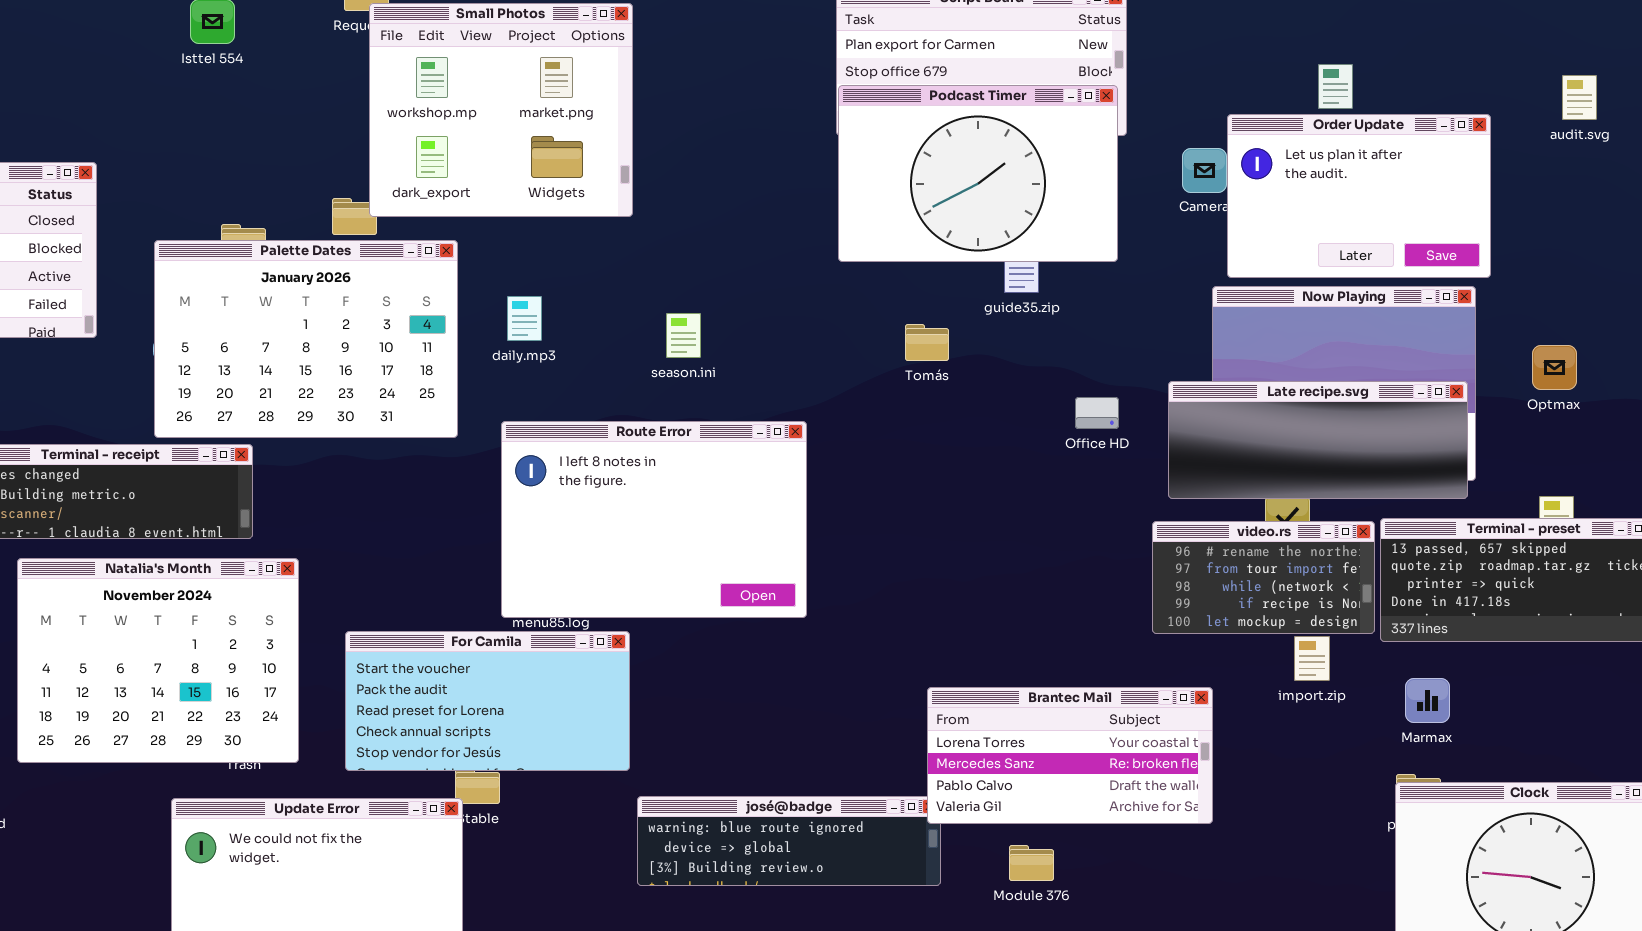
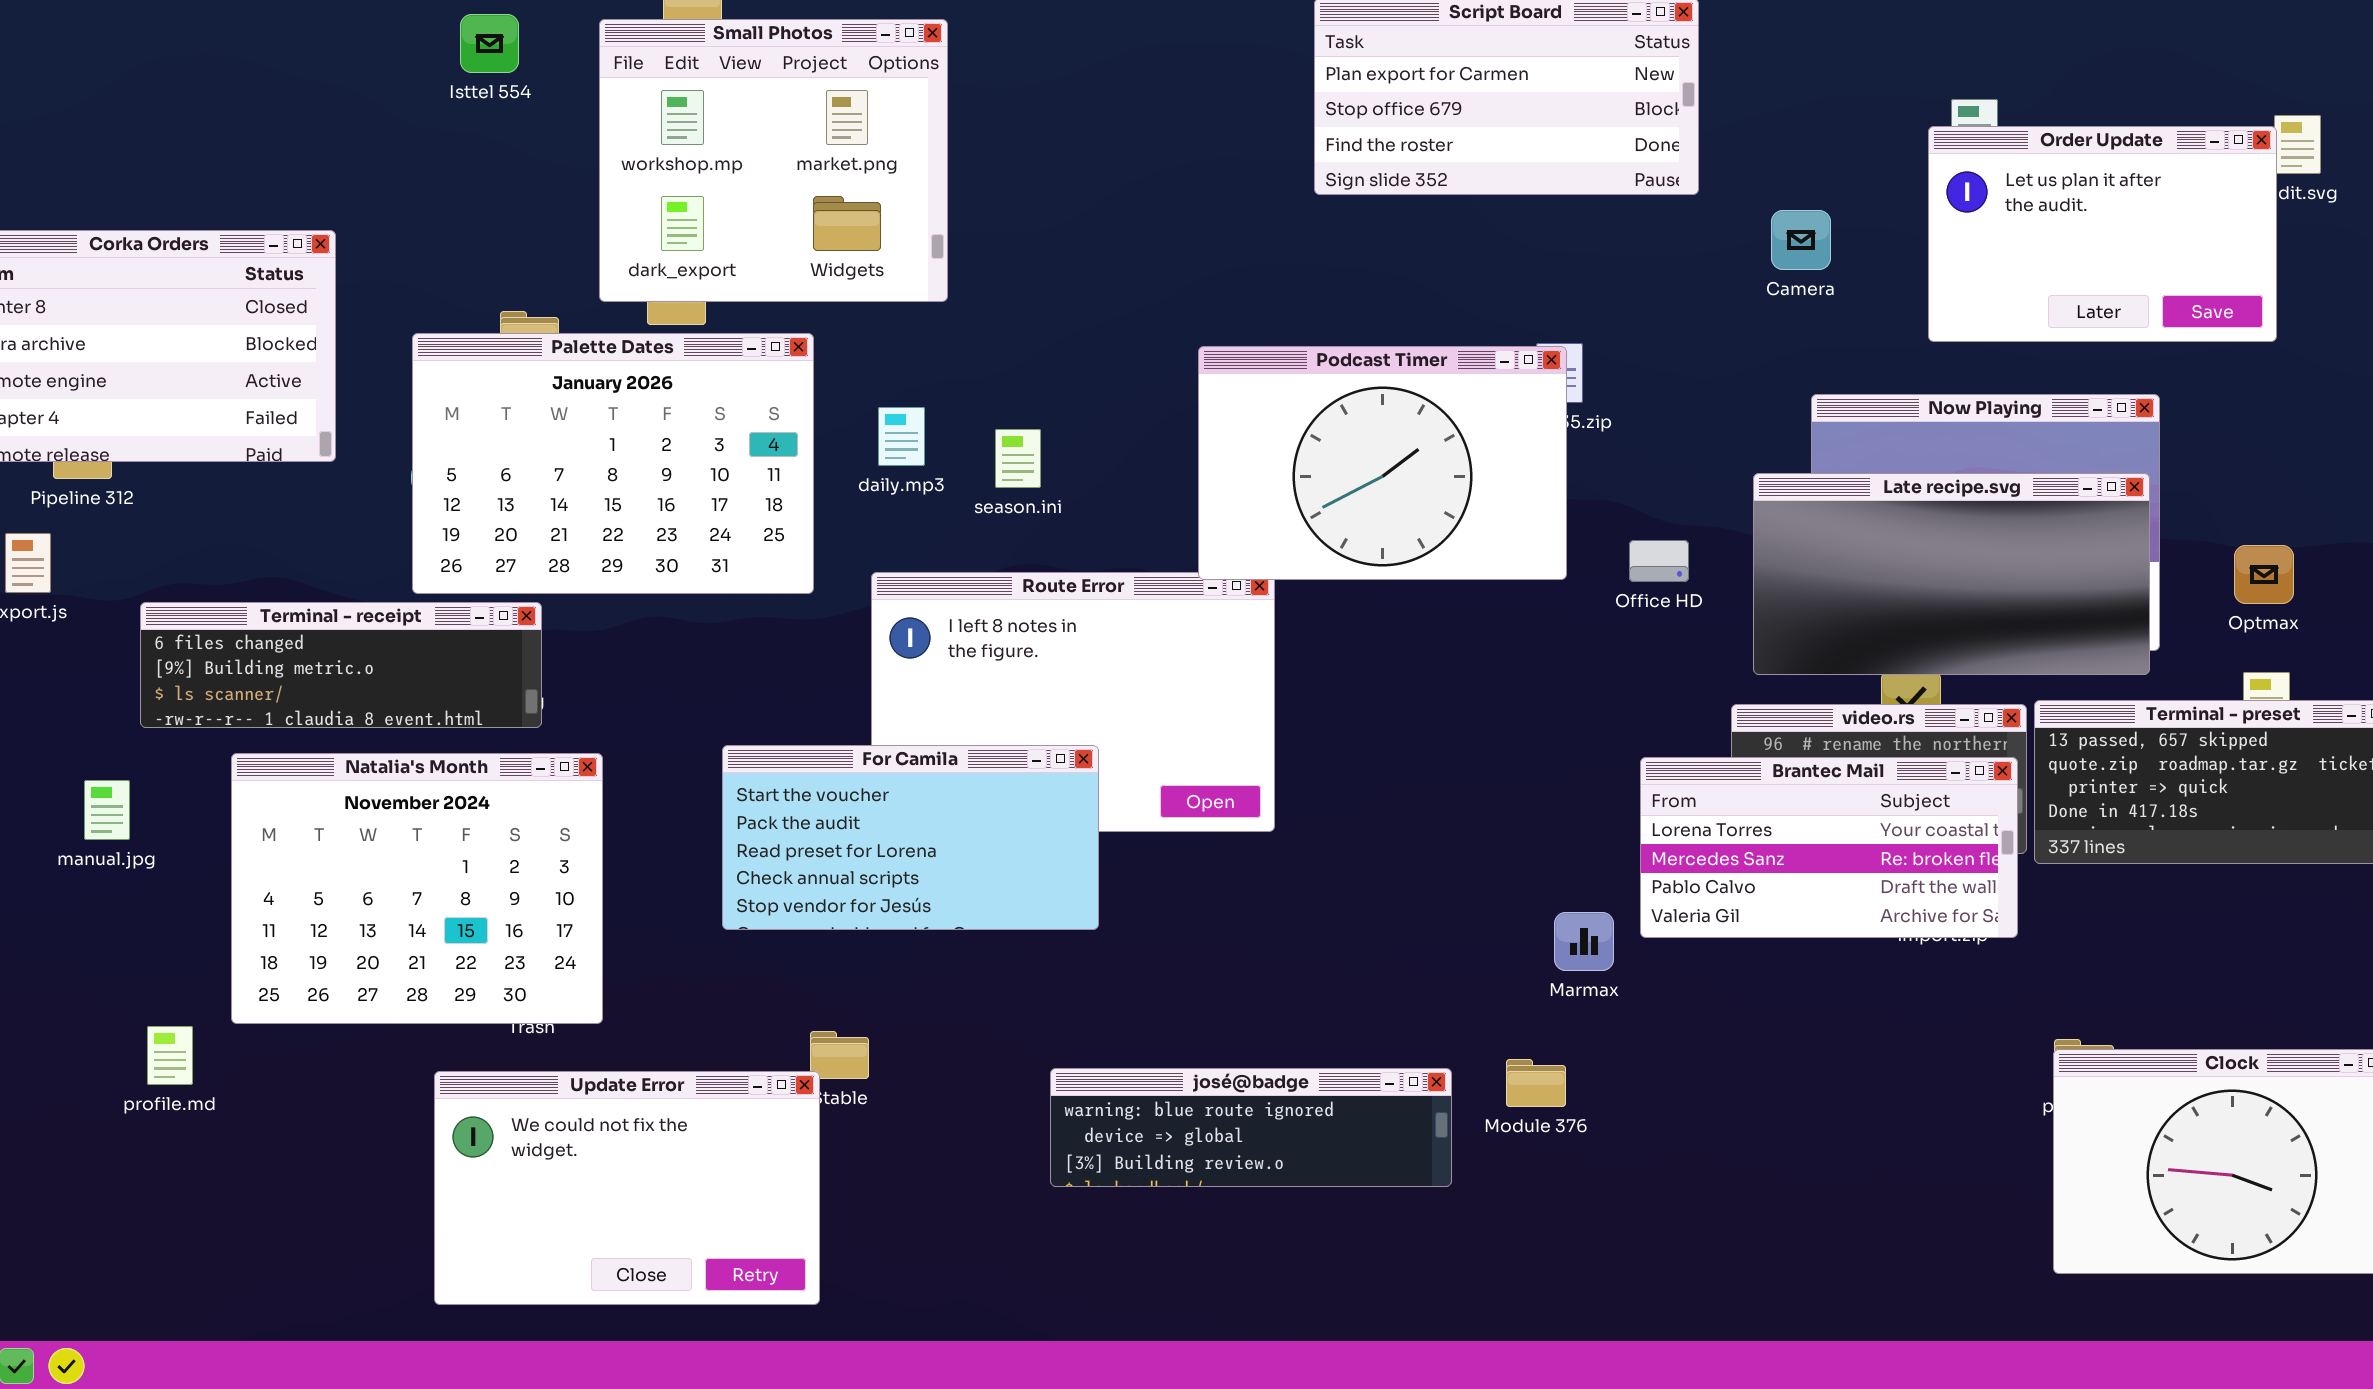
Small Photos: [369,3,633,217] -> [599,19,948,302], moved
Podcast Timer: [838,85,1118,262] -> [1198,346,1567,580], moved
Order Update: [1227,114,1491,278] -> [1928,126,2277,342], moved
season.ini: [666,313,701,358] -> [995,429,1041,488], moved
Optmax: [1532,345,1577,390] -> [2234,545,2294,604], moved
Late recipe.svg: [1168,381,1468,499] -> [1753,473,2150,675], resized
For Camila: [345,631,630,771] -> [722,745,1099,930], moved
Marmax: [1405,678,1450,723] -> [1554,912,1614,971], moved
Brantec Mail: [927,687,1213,824] -> [1640,757,2018,938], moved
Module 376: [1009,845,1054,881] -> [1506,1059,1566,1107], moved

